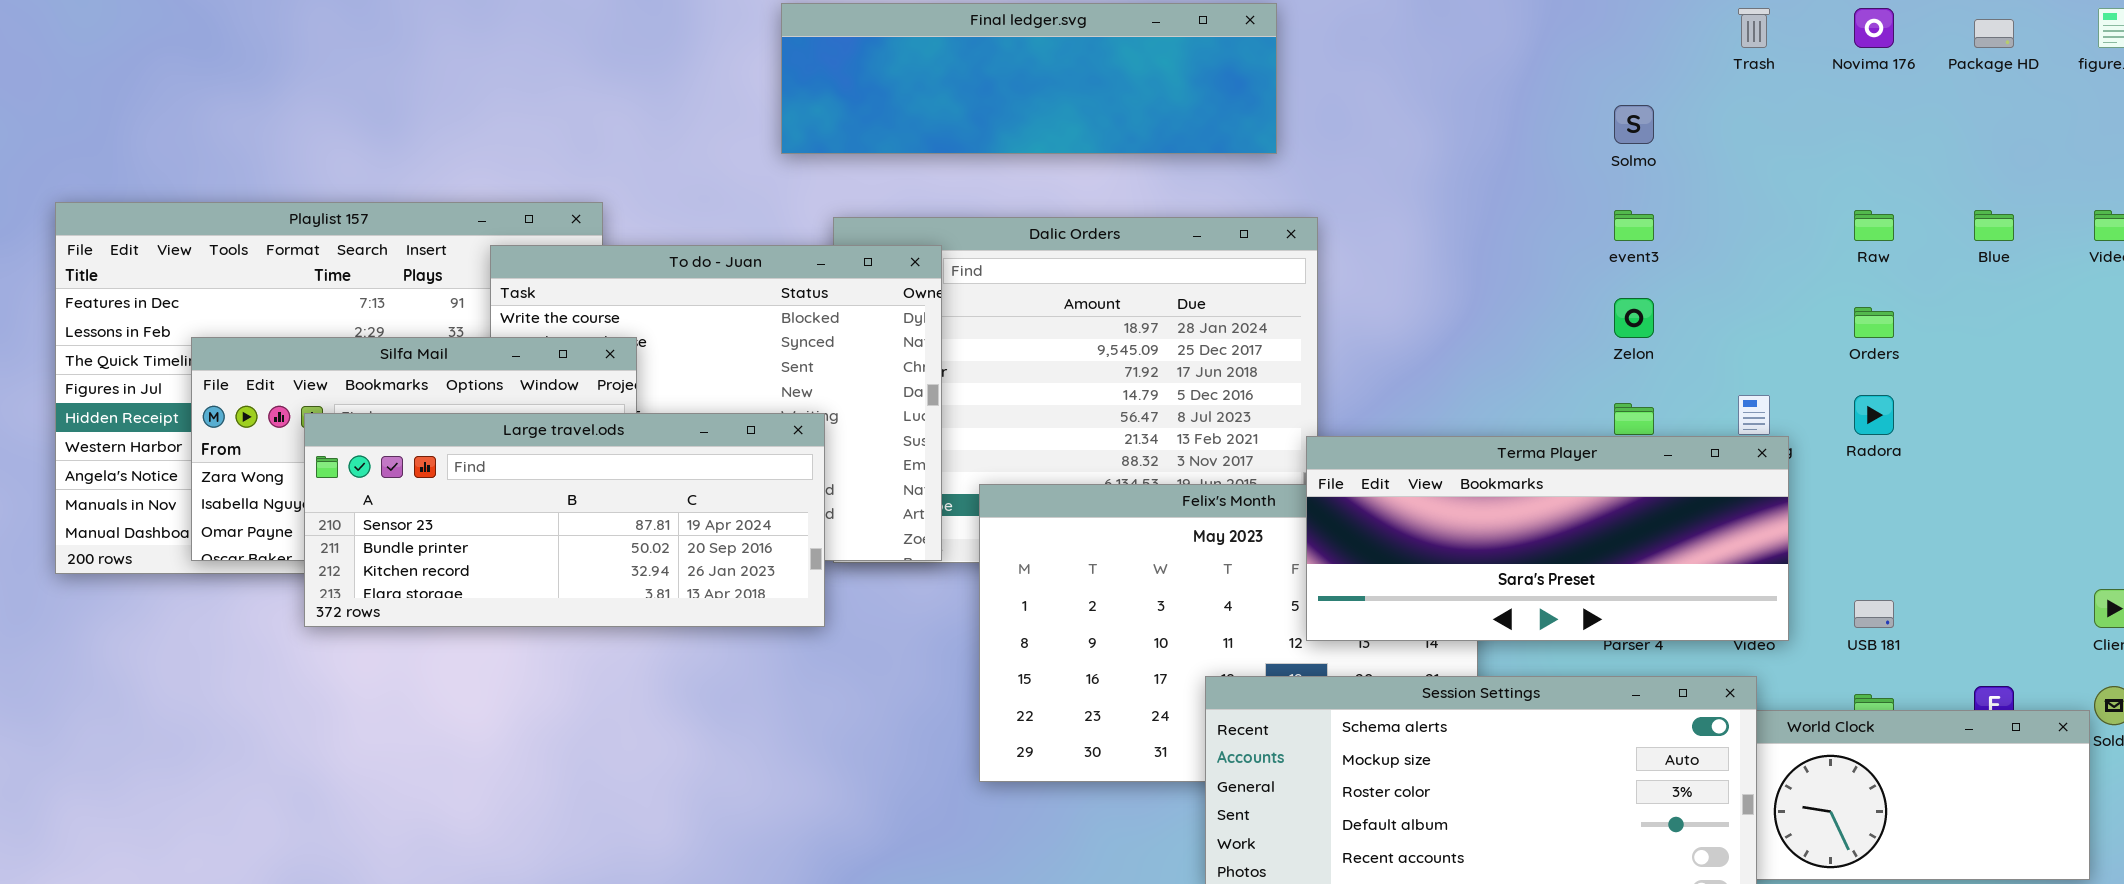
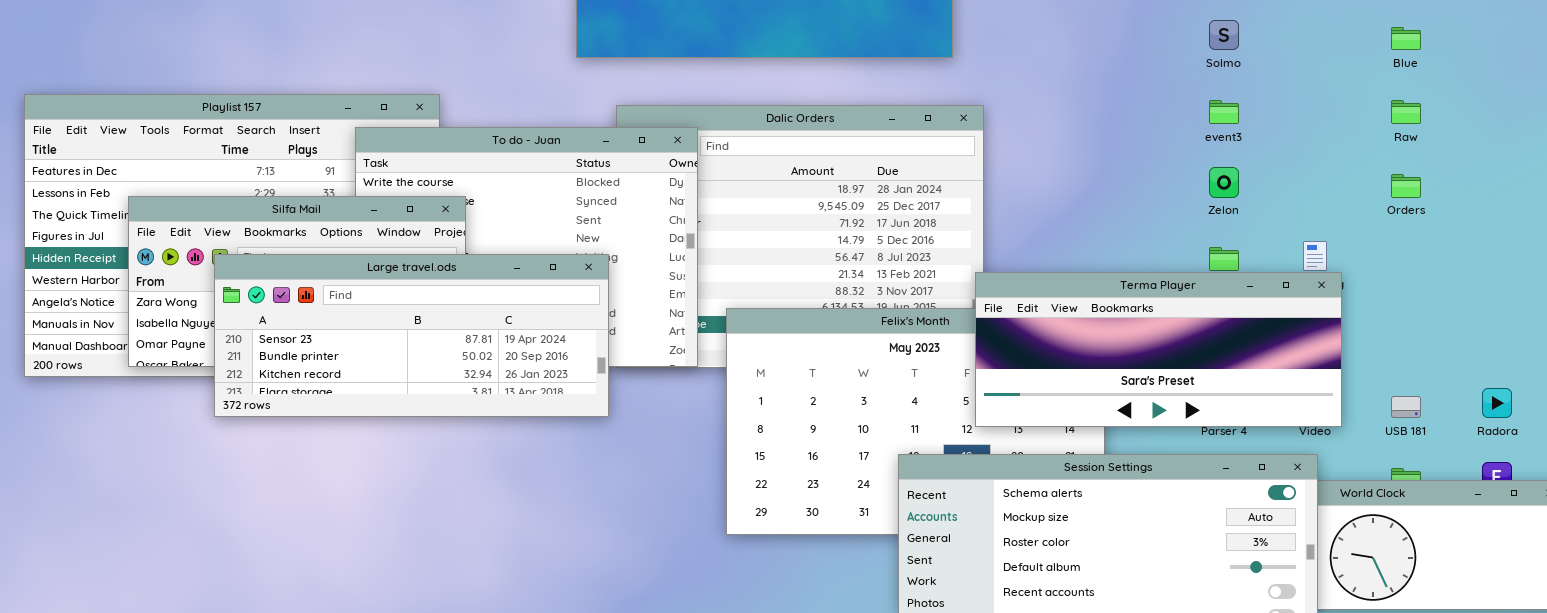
Blue: [1974,210,2014,241] -> [1391,27,1421,50], moved
Radora: [1854,395,1894,435] -> [1482,388,1512,418], moved

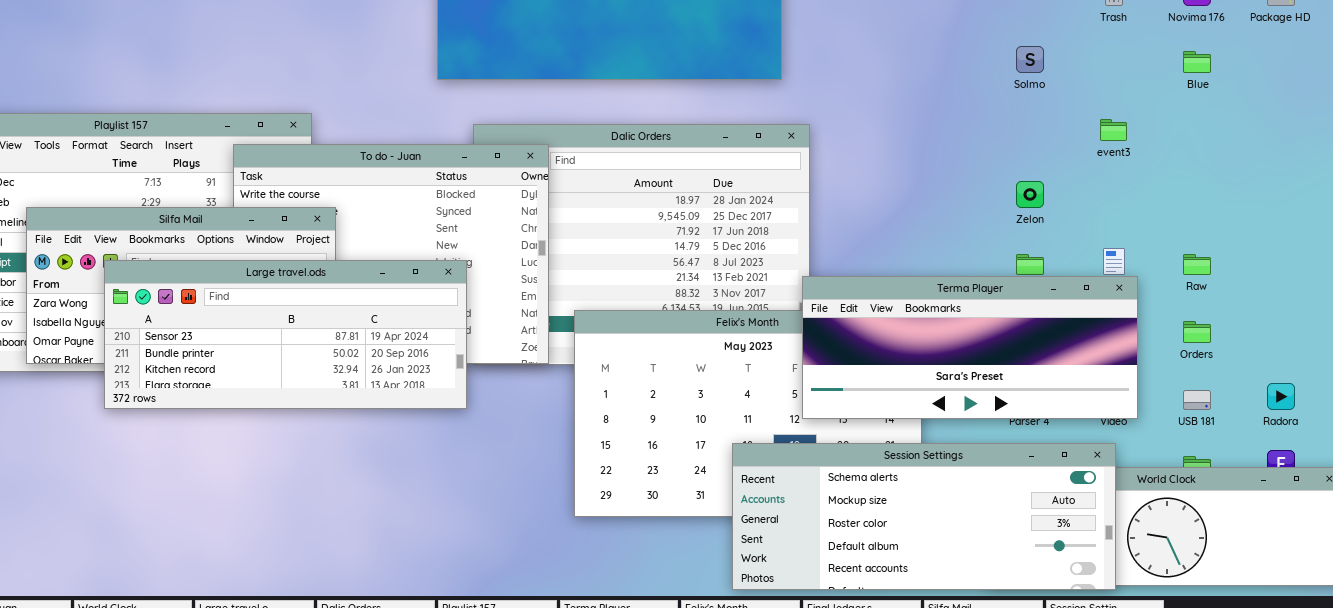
event3: [1209,100,1239,124] -> [1100,119,1127,141], moved
Raw: [1391,100,1421,124] -> [1183,254,1211,275], moved
Orders: [1391,174,1421,198] -> [1183,321,1211,343], moved

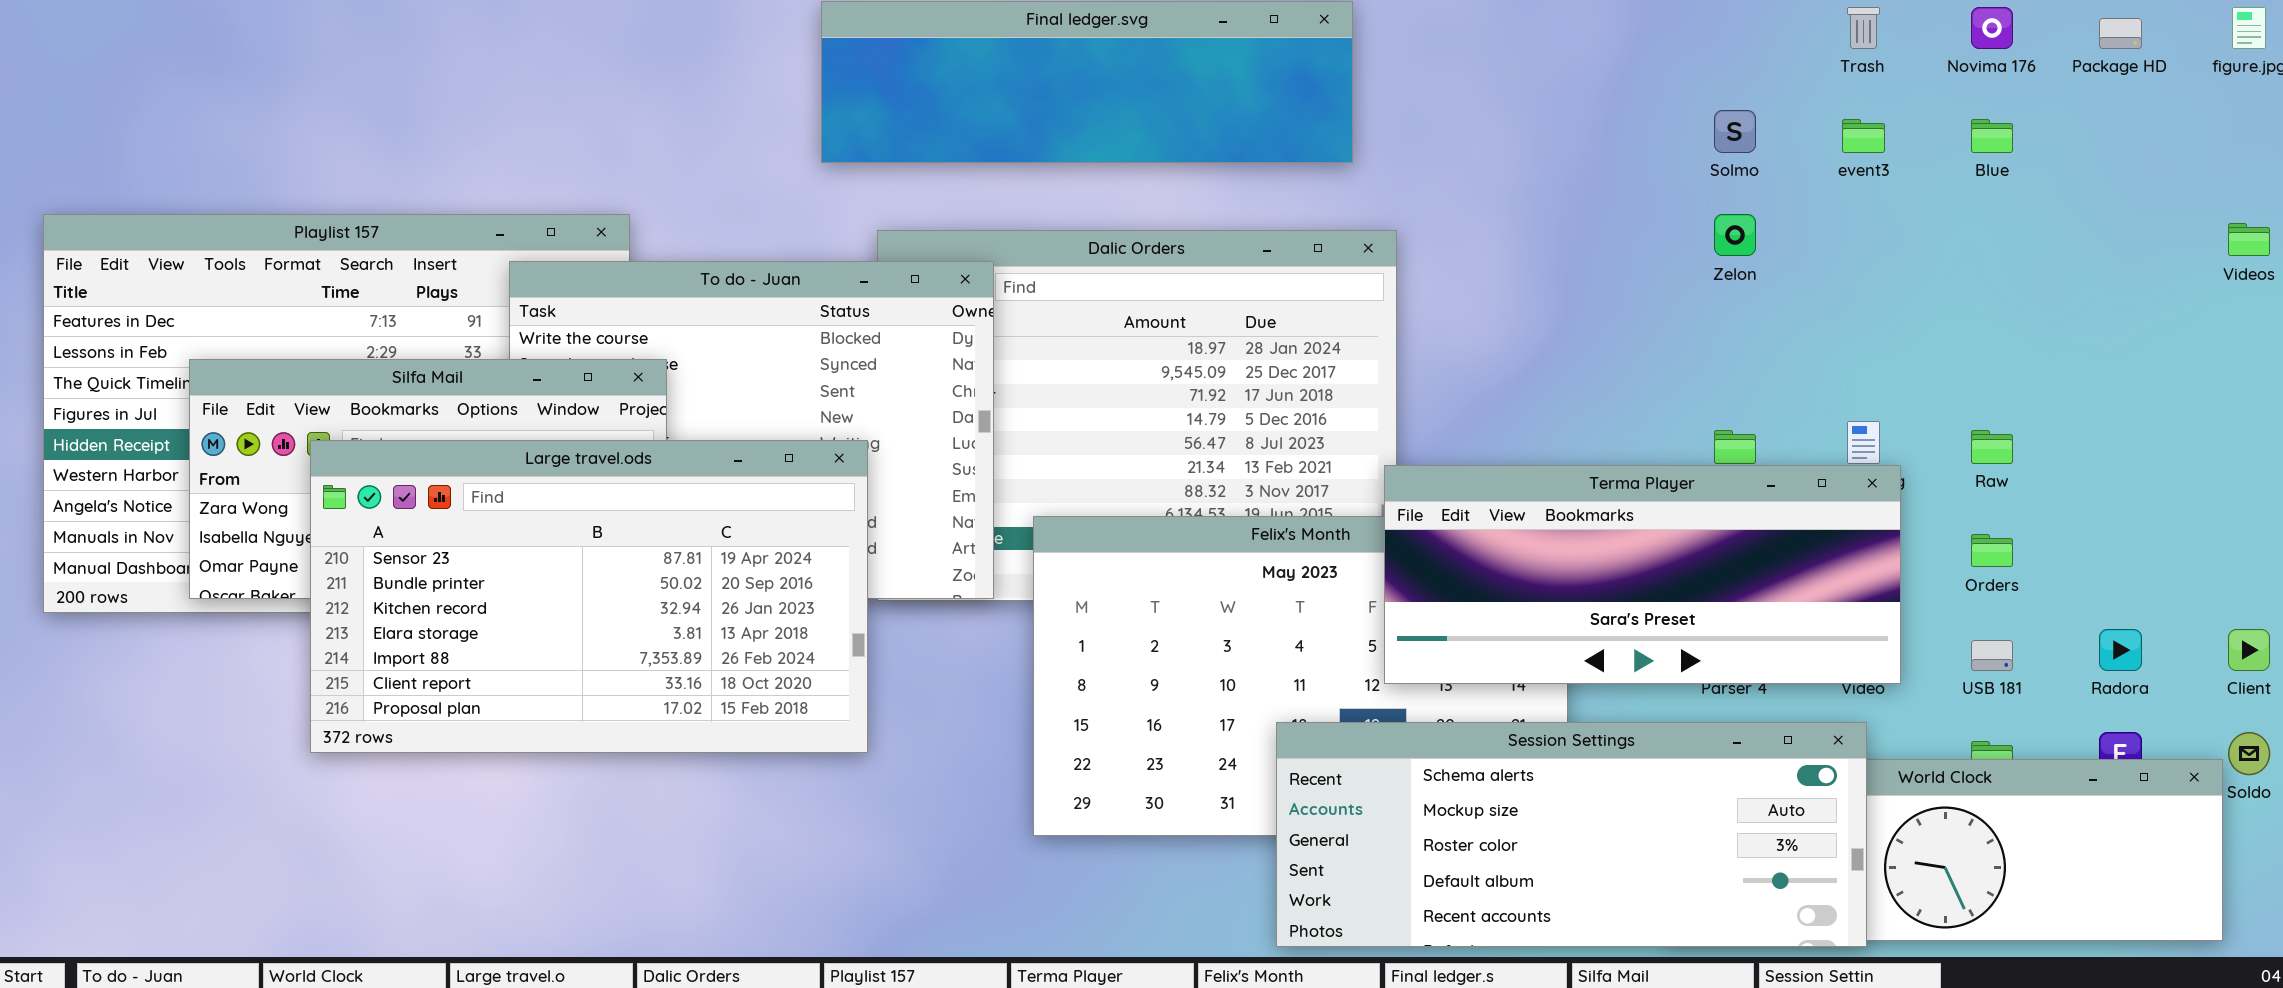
event3: [1100,119,1127,141] -> [1842,119,1885,153], moved
Zelon: [1016,181,1044,208] -> [1714,214,1756,256], moved
Large travel.ods: [104,260,467,409] -> [310,440,868,753], resized

